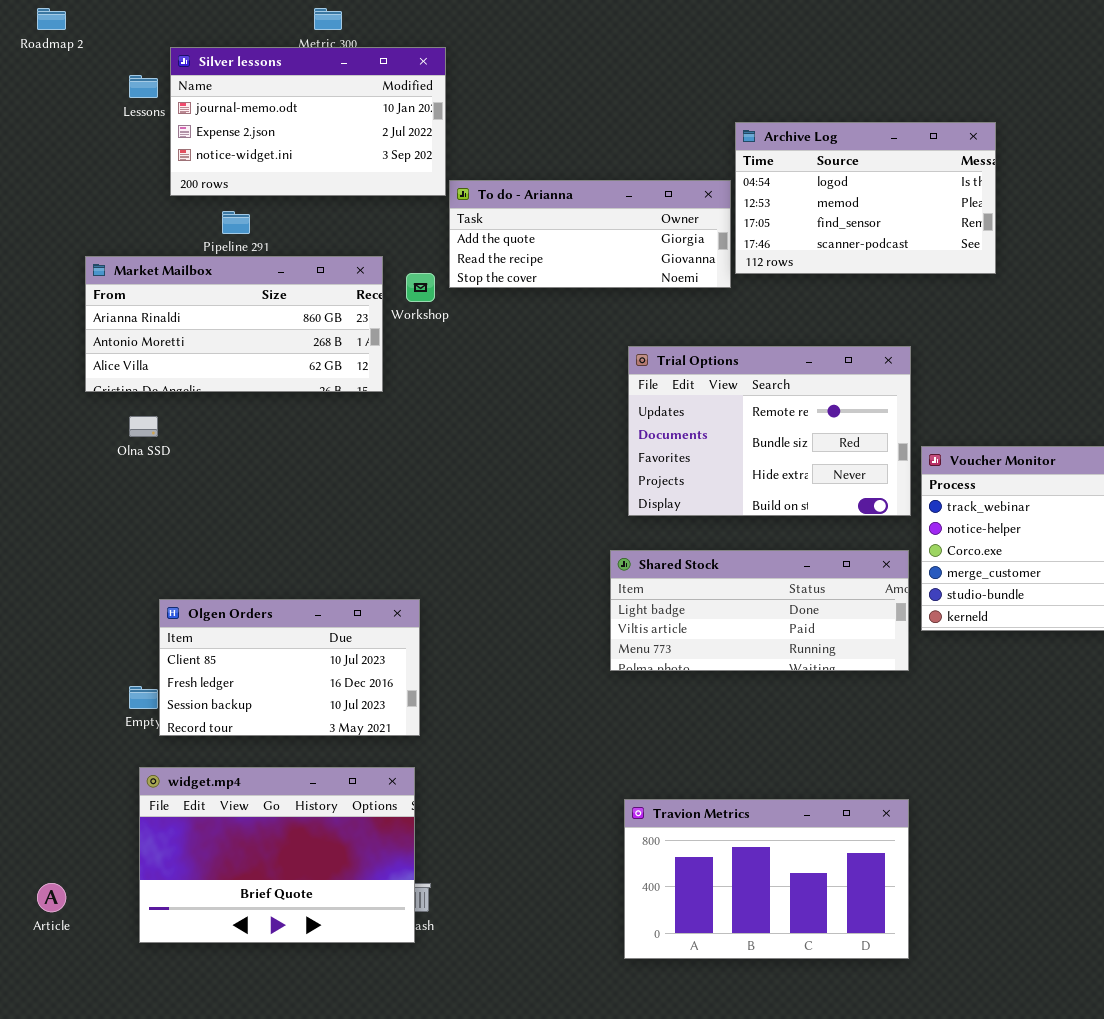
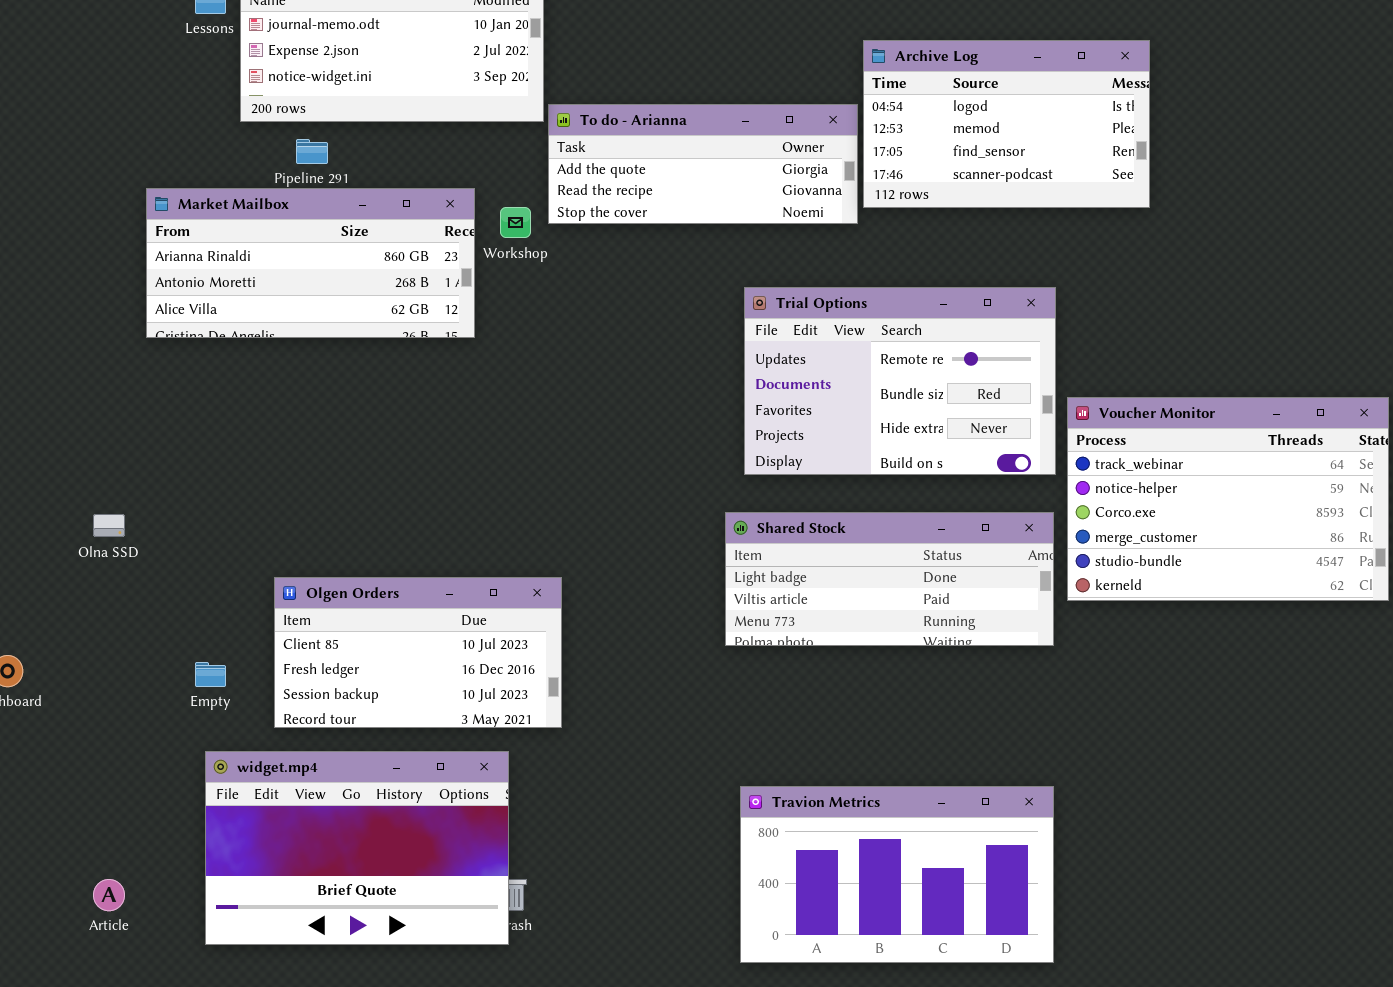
Olna SSD: [129,416,158,437] -> [93,514,125,537], moved
Olgen Orders: [159,599,420,736] -> [274,577,562,728], moved

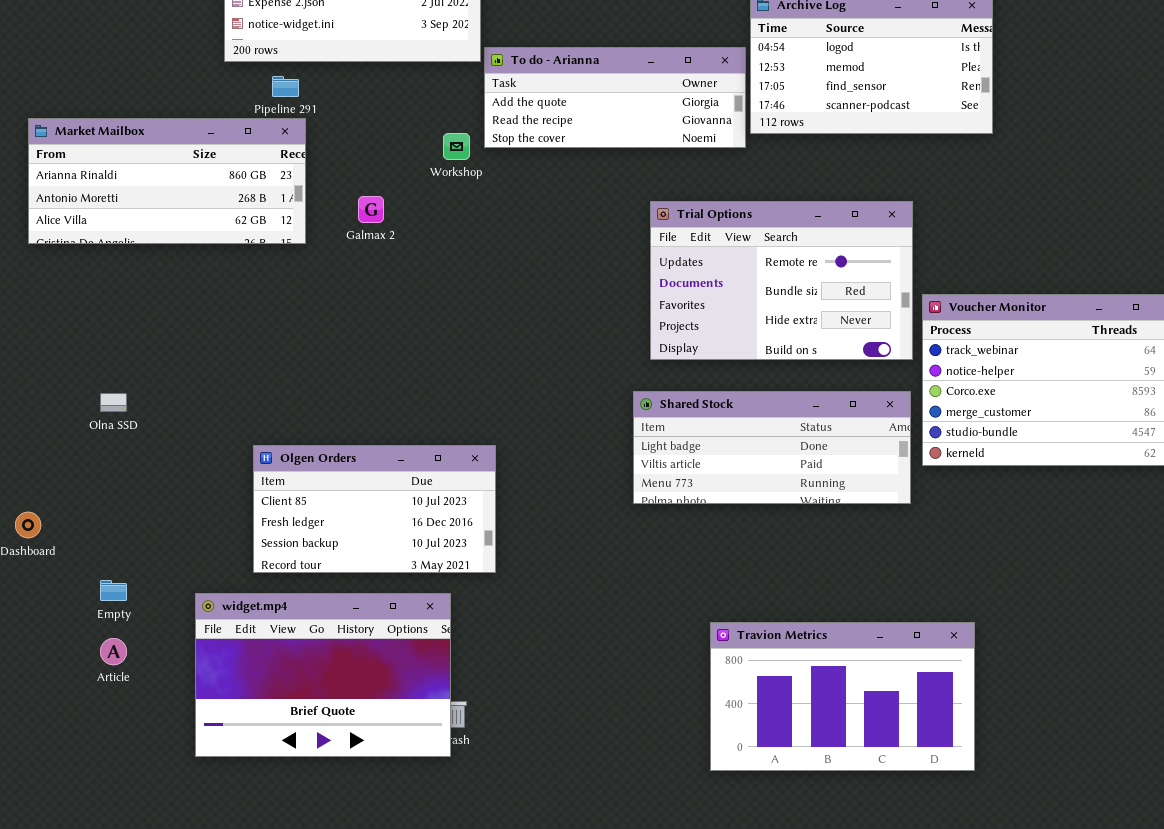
Market Mailbox: [146,188,475,338] -> [28,118,306,244], moved
Empty: [195,662,226,687] -> [100,580,127,601], moved
Travion Metrics: [740,786,1054,963] -> [710,622,975,771], moved
Article: [93,879,125,911] -> [100,638,127,665], moved

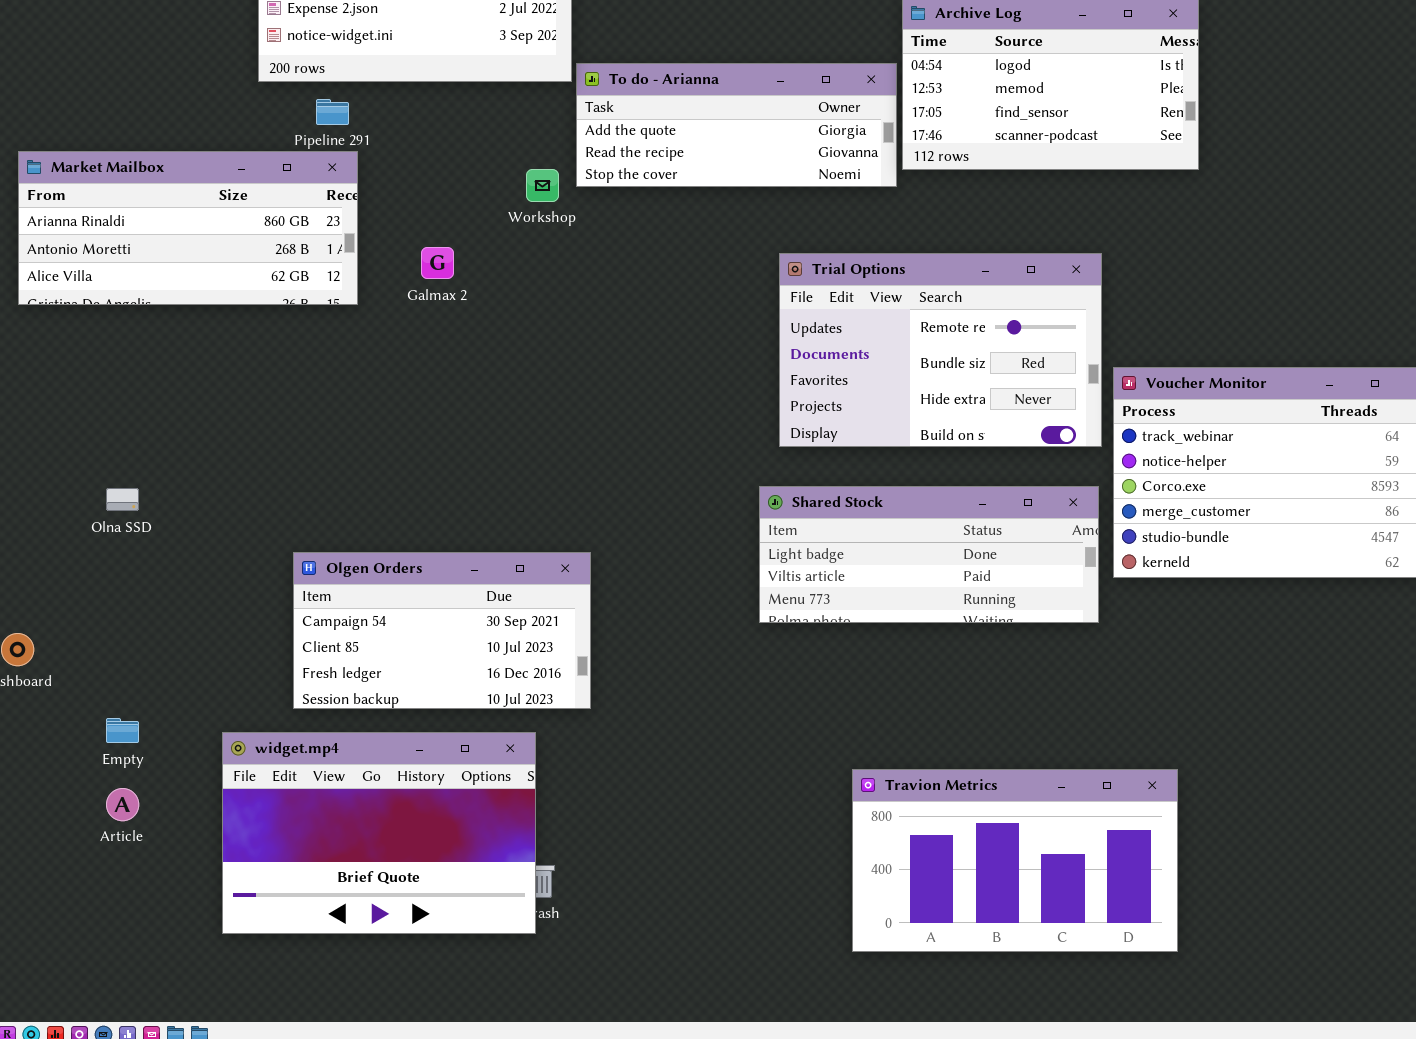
Olgen Orders: [253,445,496,573] -> [293,552,591,709], scrolled up 1 row

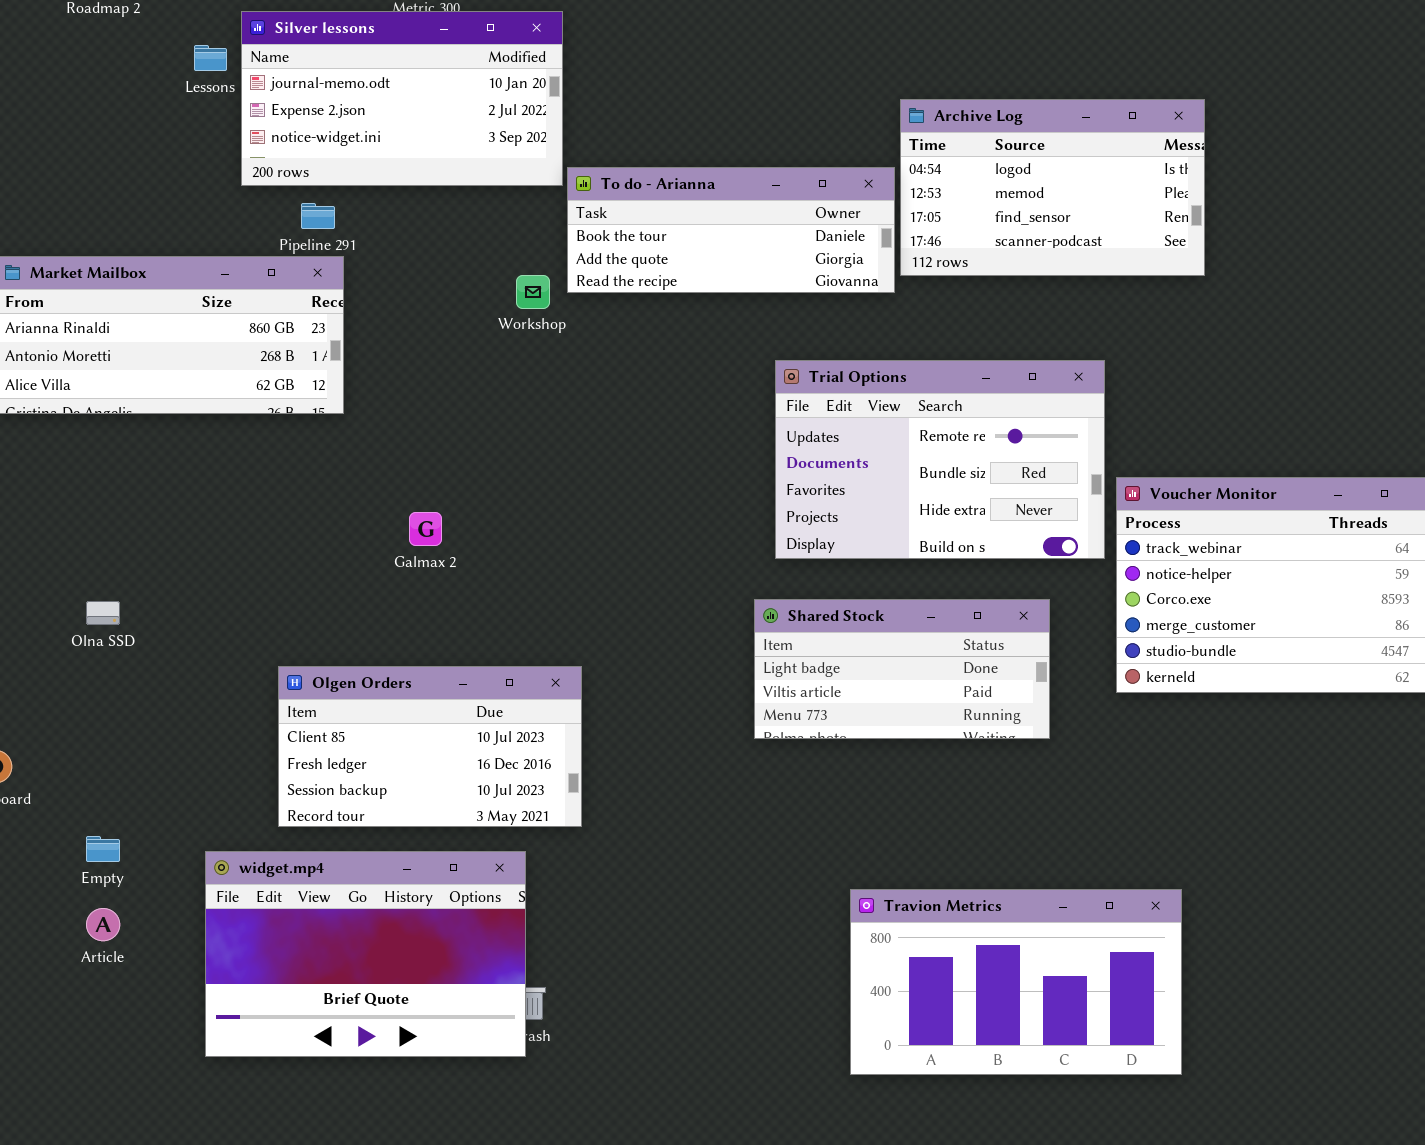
To do - Arianna: [576,63,897,187] -> [567,167,895,293], scrolled up 1 row
Galmax 2: [421,247,454,279] -> [409,512,442,546], moved
Shared Stock: [759,486,1099,623] -> [754,599,1050,739], resized
Olgen Orders: [293,552,591,709] -> [278,666,582,827], scrolled down 1 row

